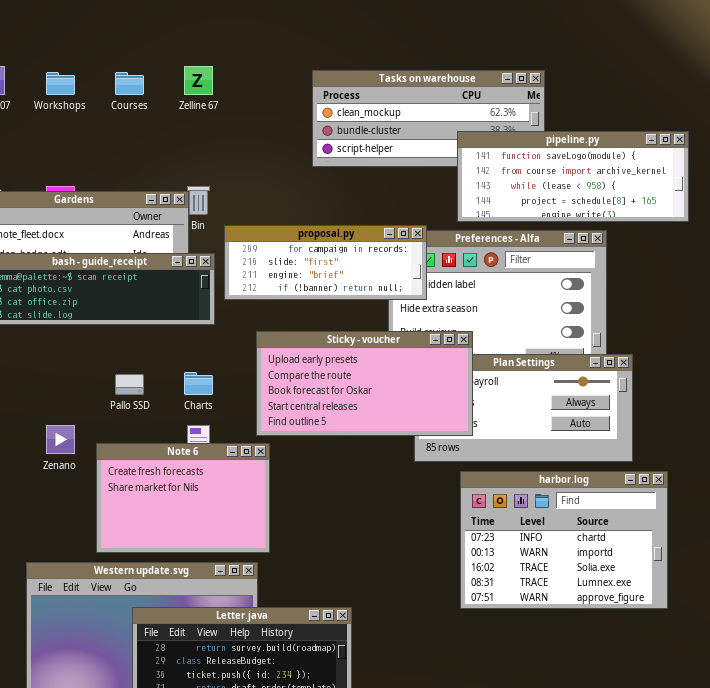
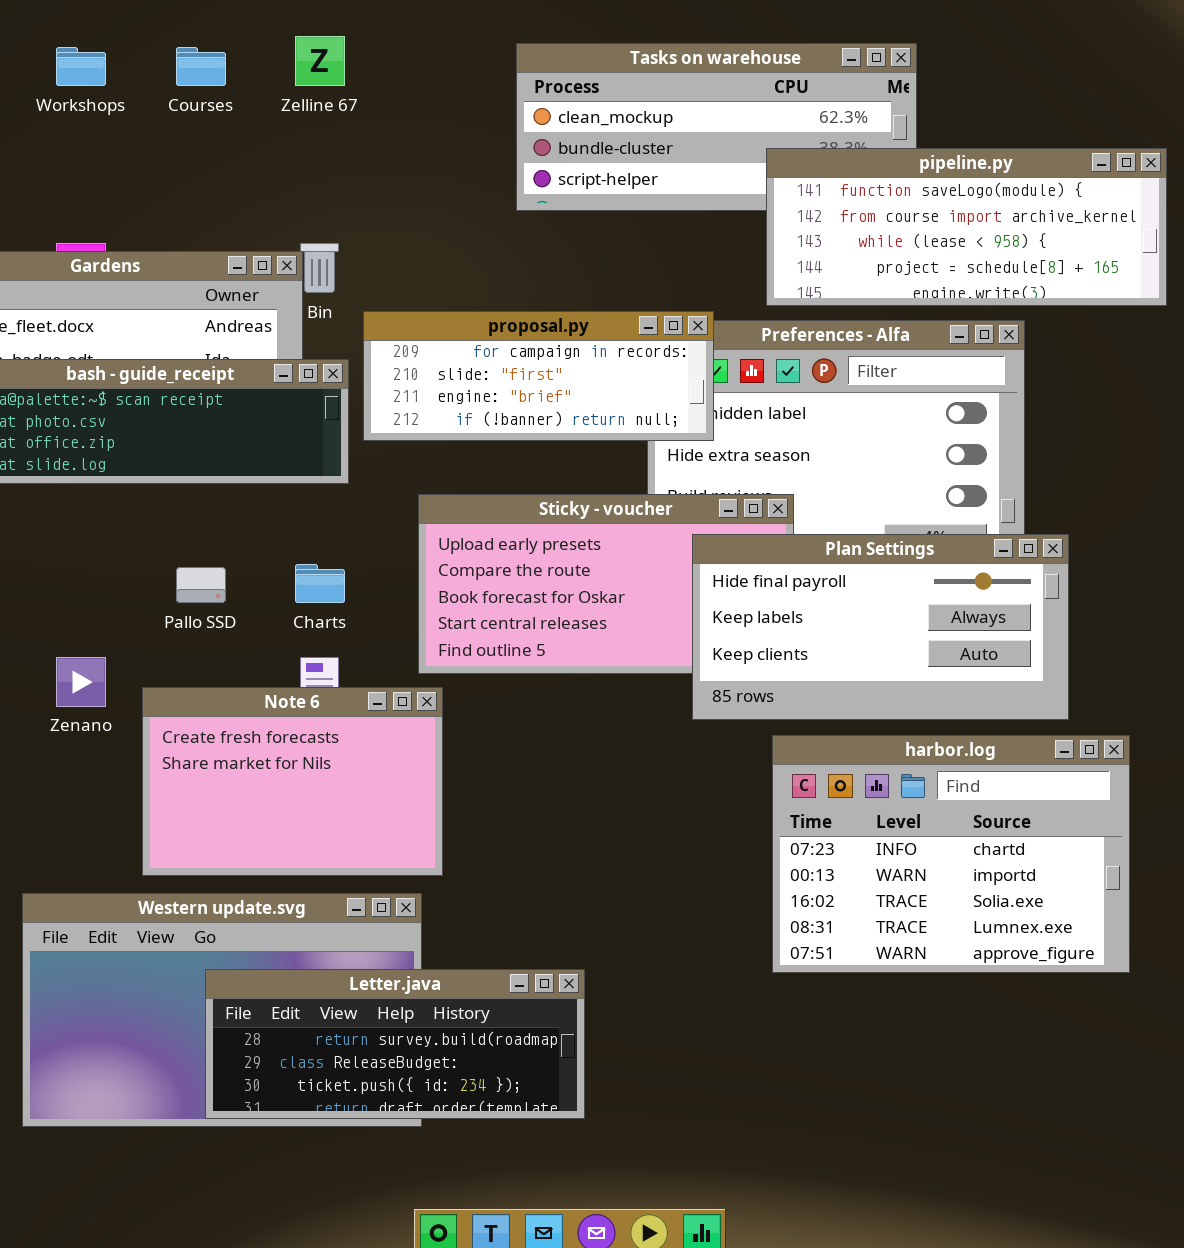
Plan Settings: [414,354,633,462] -> [692,534,1069,720], raised

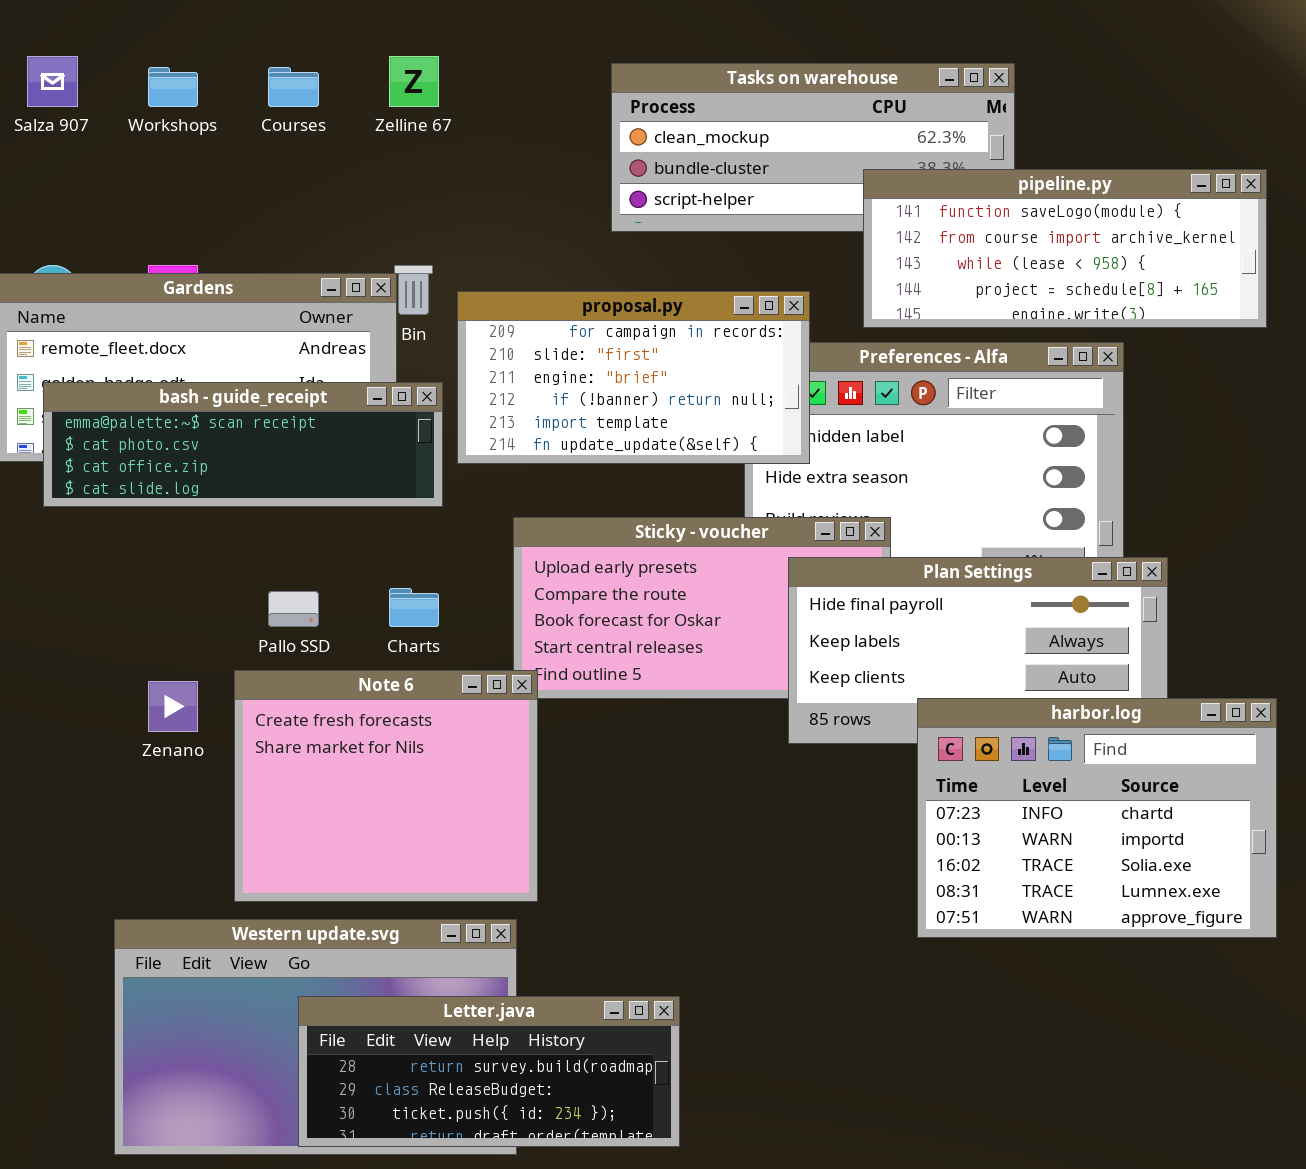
proposal.py: [363,311,714,441] -> [457,291,810,464], resized
Note 6: [142,687,443,876] -> [234,670,538,902], resized
harbor.log: [772,735,1130,973] -> [917,698,1277,938], moved

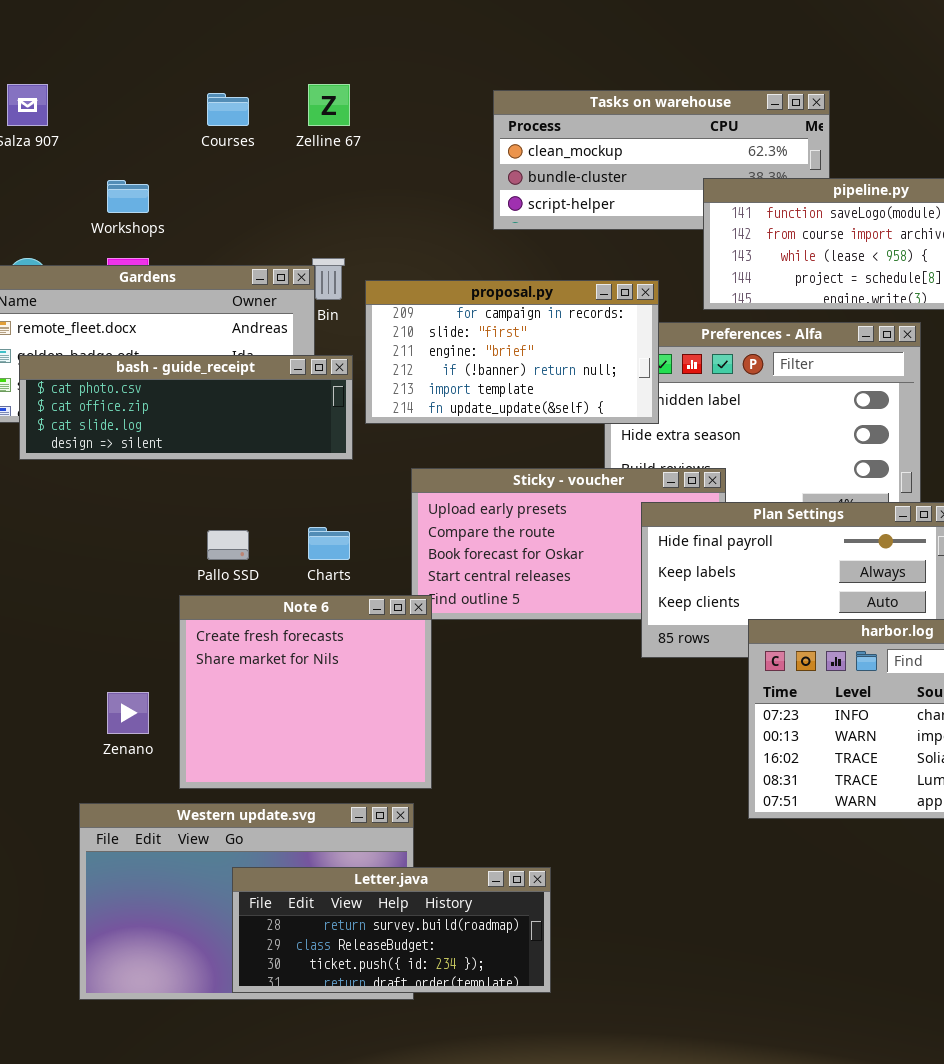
Workshops: [148,67,198,107] -> [107,180,149,213], moved
bash - guide_receipt: [43,382,443,507] -> [19,355,353,460], scrolled down 1 row
Zenano: [148,681,198,732] -> [107,692,149,734], moved

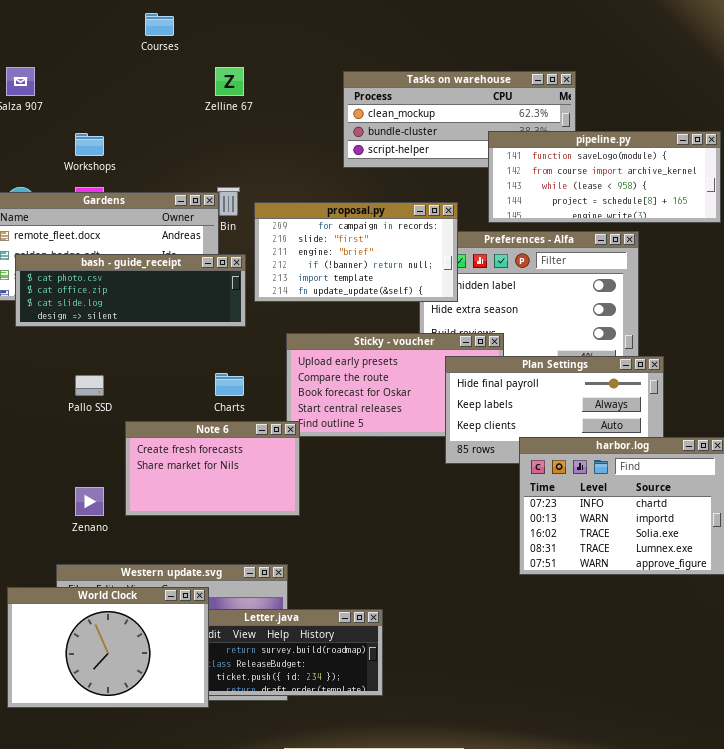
Courses: [207,93,249,126] -> [145,13,174,36], moved
Pallo SSD: [207,530,249,560] -> [75,375,104,396], moved
Note 6: [179,595,432,789] -> [125,421,300,516], resized
World Clock: none -> [7,587,209,708], opened

